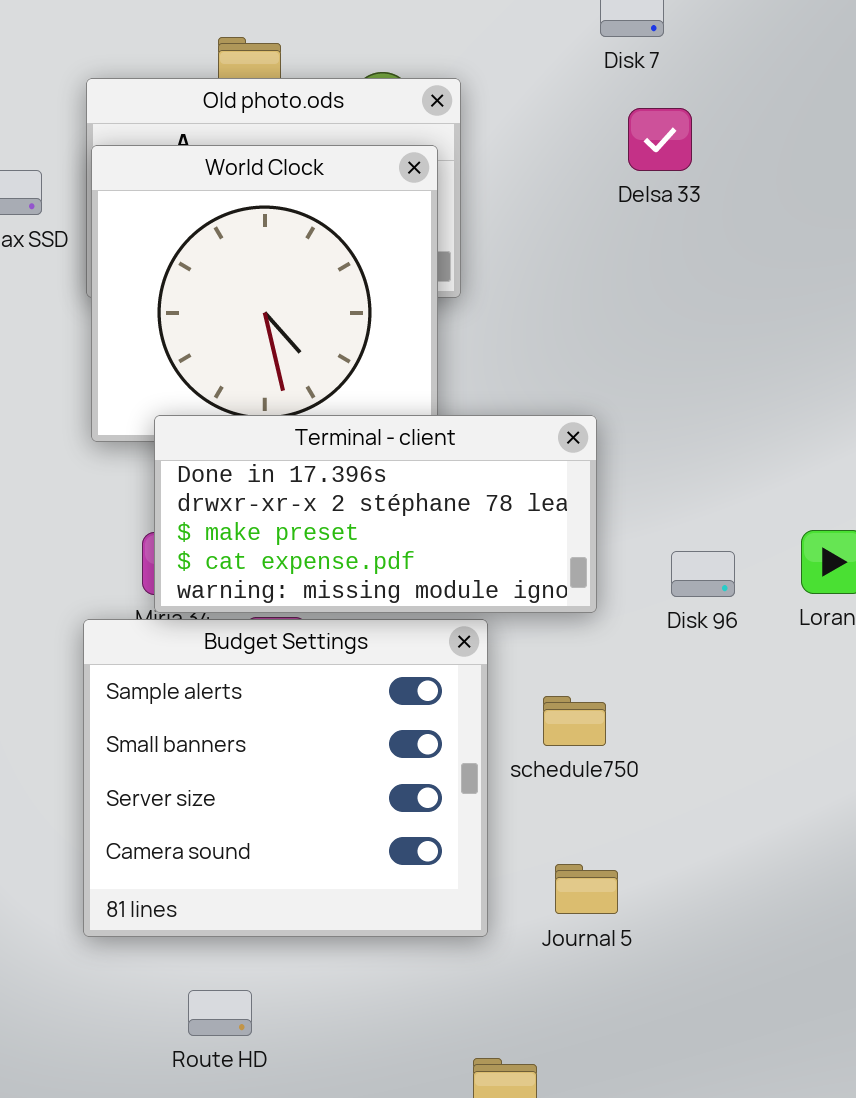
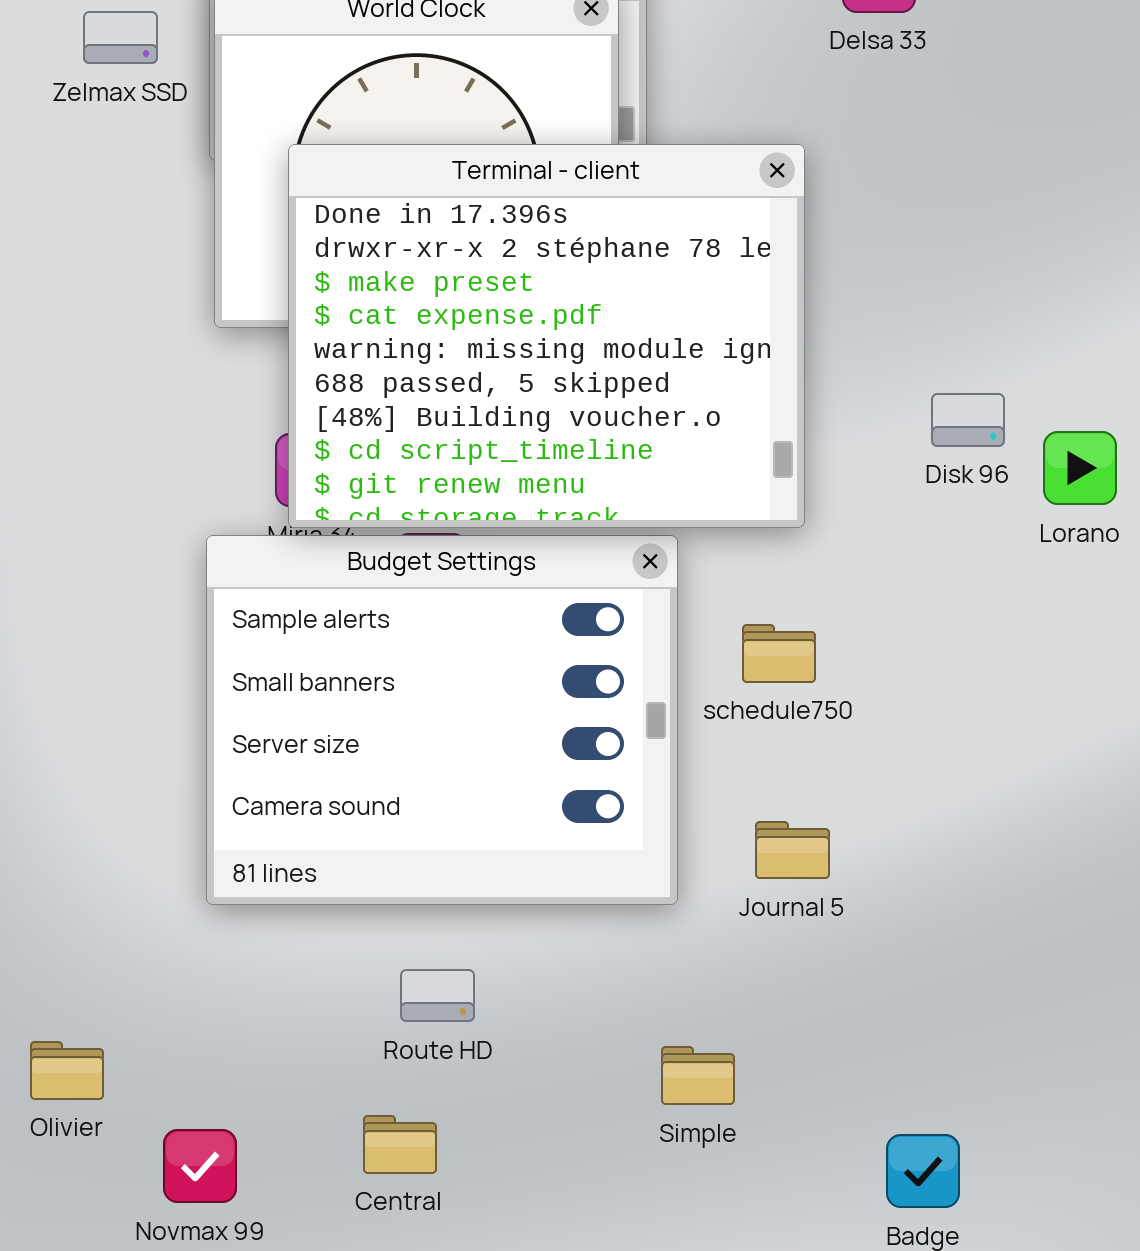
Terminal - client: [154,415,597,613] -> [288,144,805,528], resized
Disk 96: [671,551,735,597] -> [931,393,1005,447], moved
Route HD: [188,990,252,1036] -> [400,969,475,1022], moved

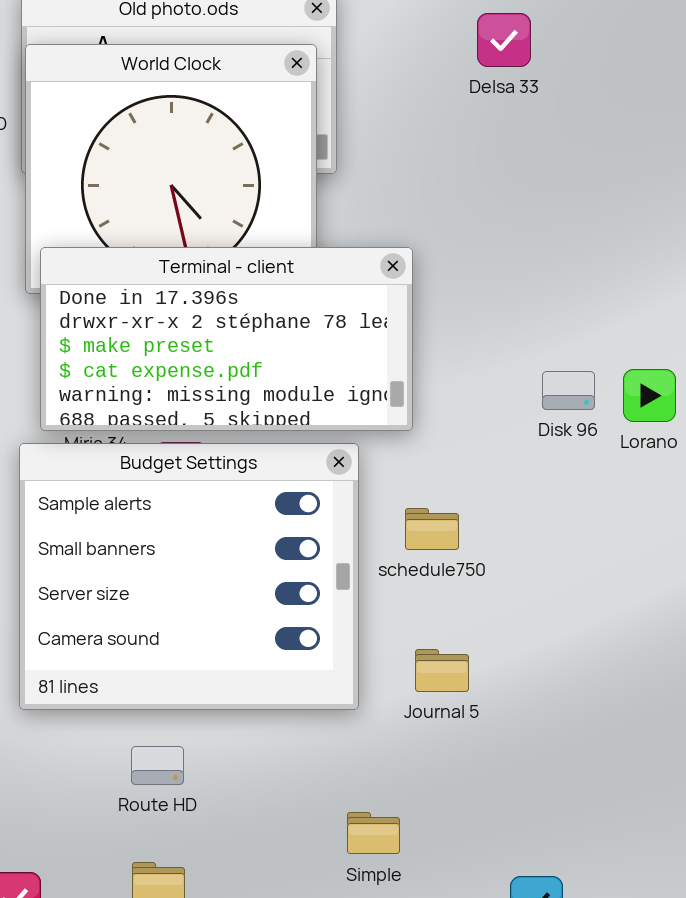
Terminal - client: [288,144,805,528] -> [40,247,413,431], moved, resized
Disk 96: [931,393,1005,447] -> [542,371,595,410], moved
Route HD: [400,969,475,1022] -> [131,746,184,785], moved

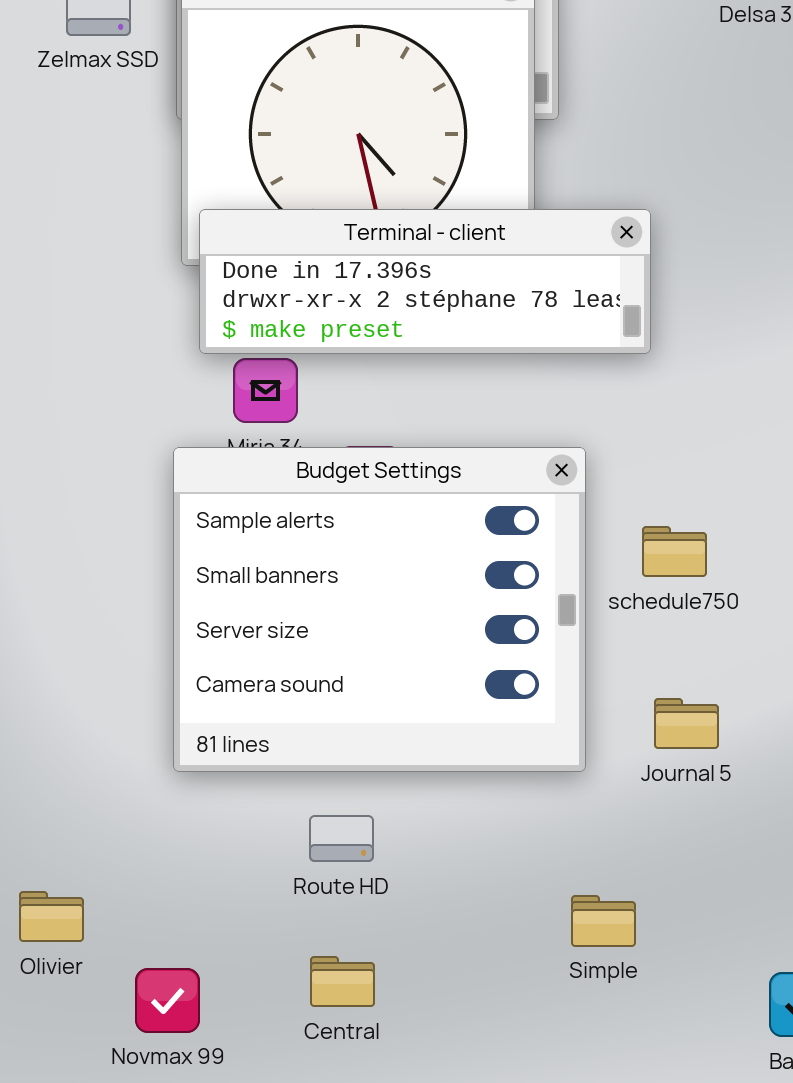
Terminal - client: [40,247,413,431] -> [199,209,651,354], resized

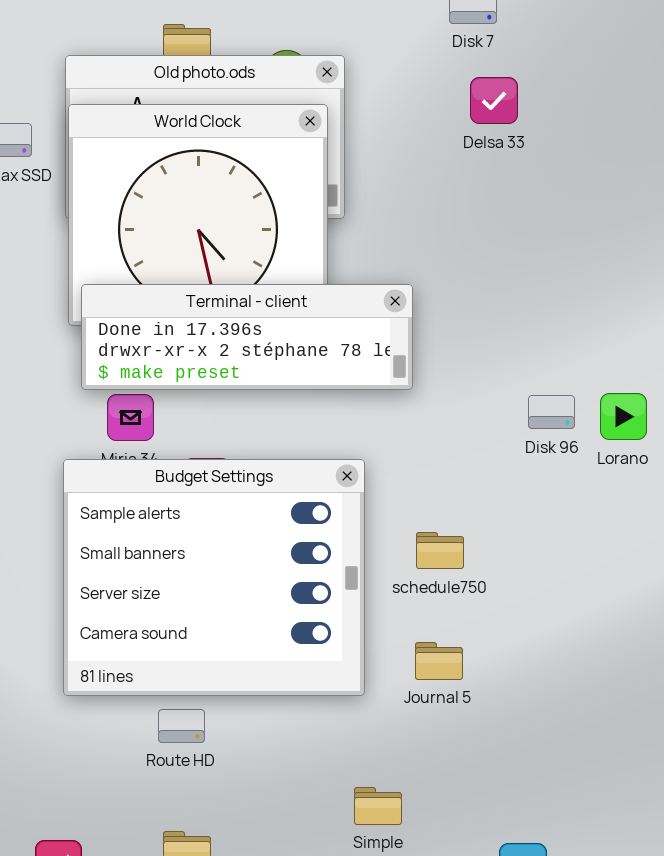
schedule750: [642,526,707,577] -> [416,532,464,569], moved
Route HD: [309,815,374,862] -> [158,709,205,743], moved

